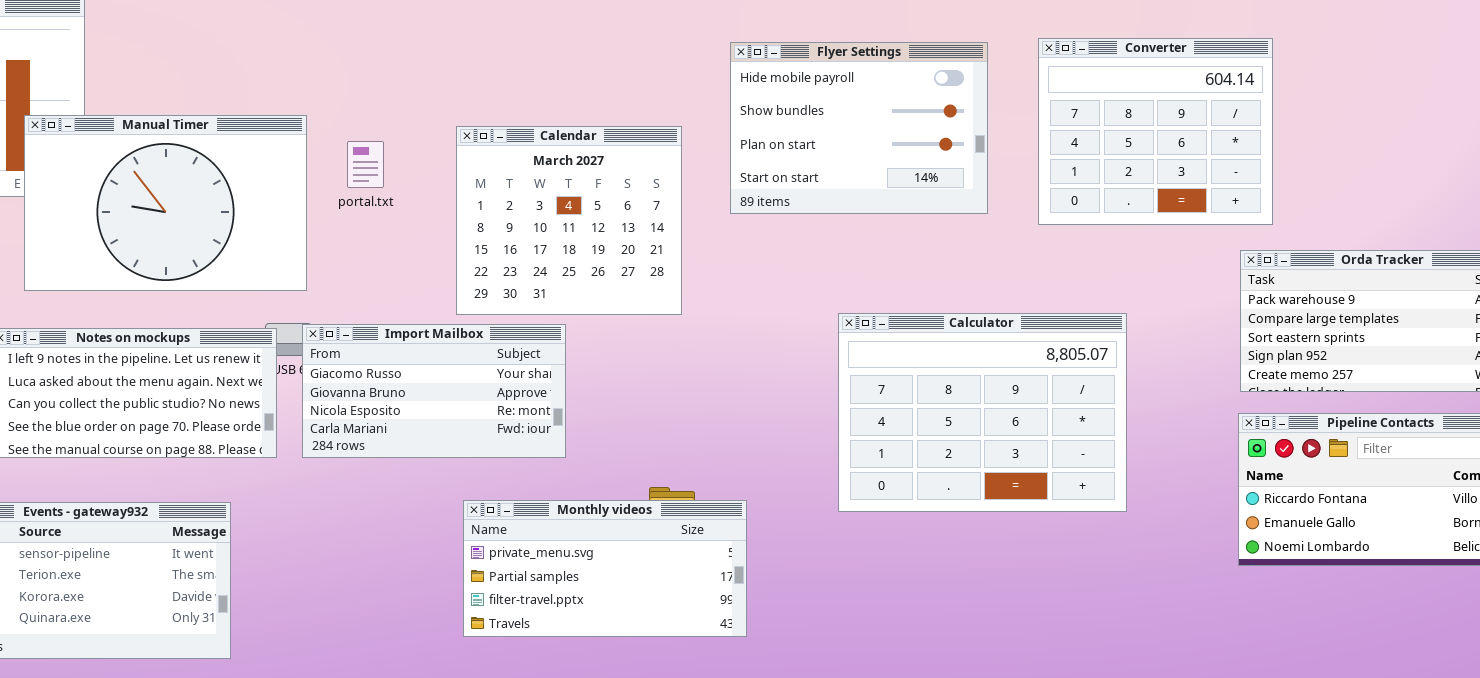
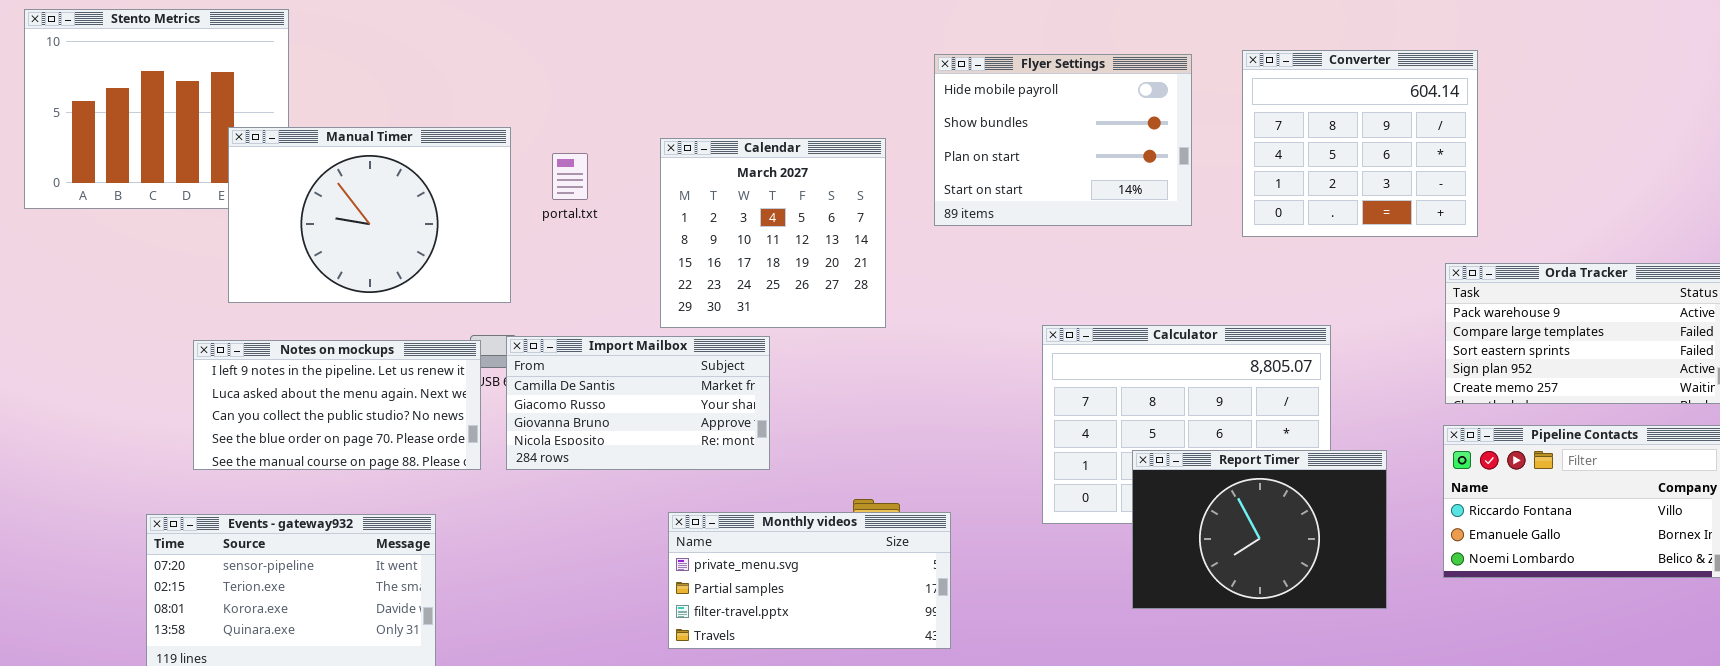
Import Mailbox: [302,324,566,458] -> [506,336,770,470], scrolled up 1 row
Report Timer: none -> [1132,450,1387,609], opened

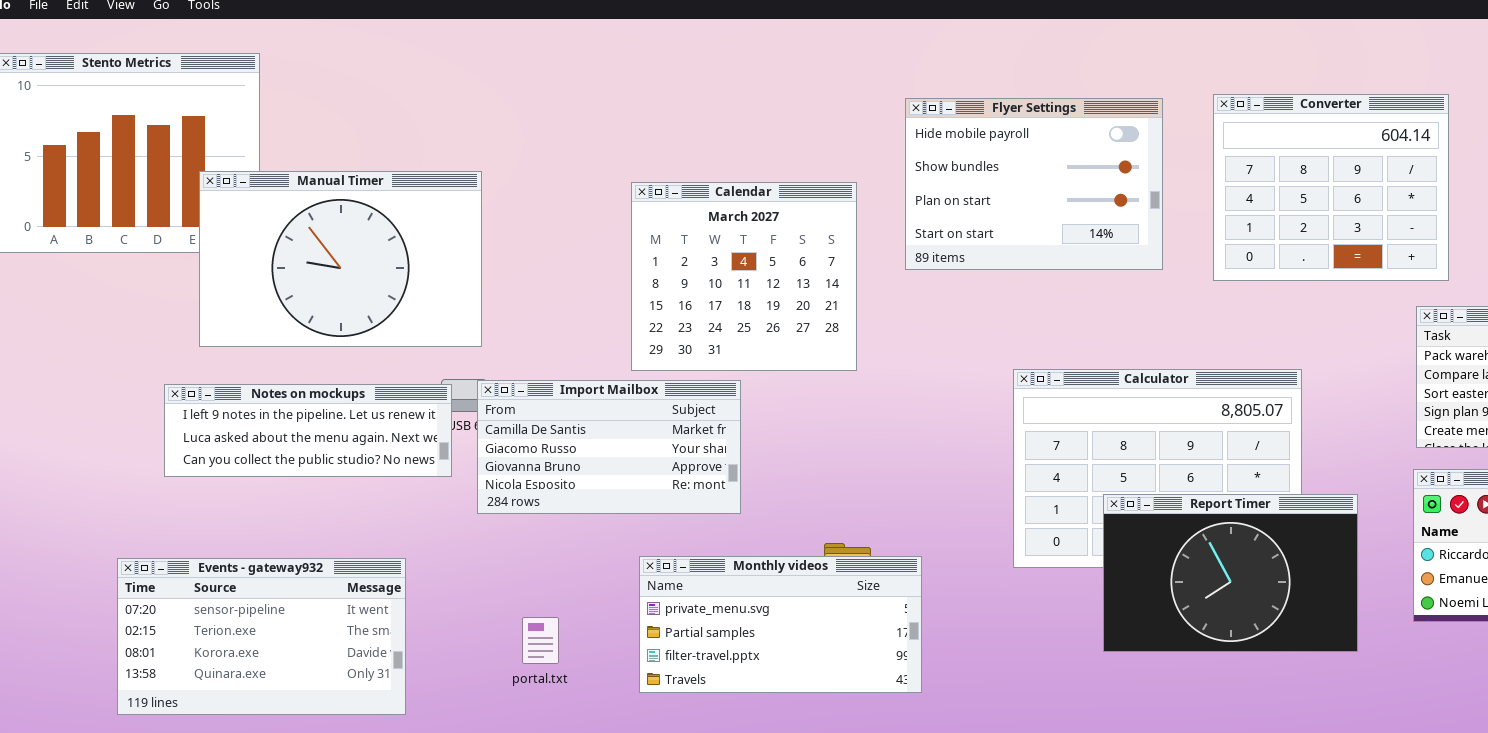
portal.txt: [552,153,588,200] -> [522,617,559,664], moved
Notes on mockups: [193,340,481,470] -> [164,384,452,477], resized

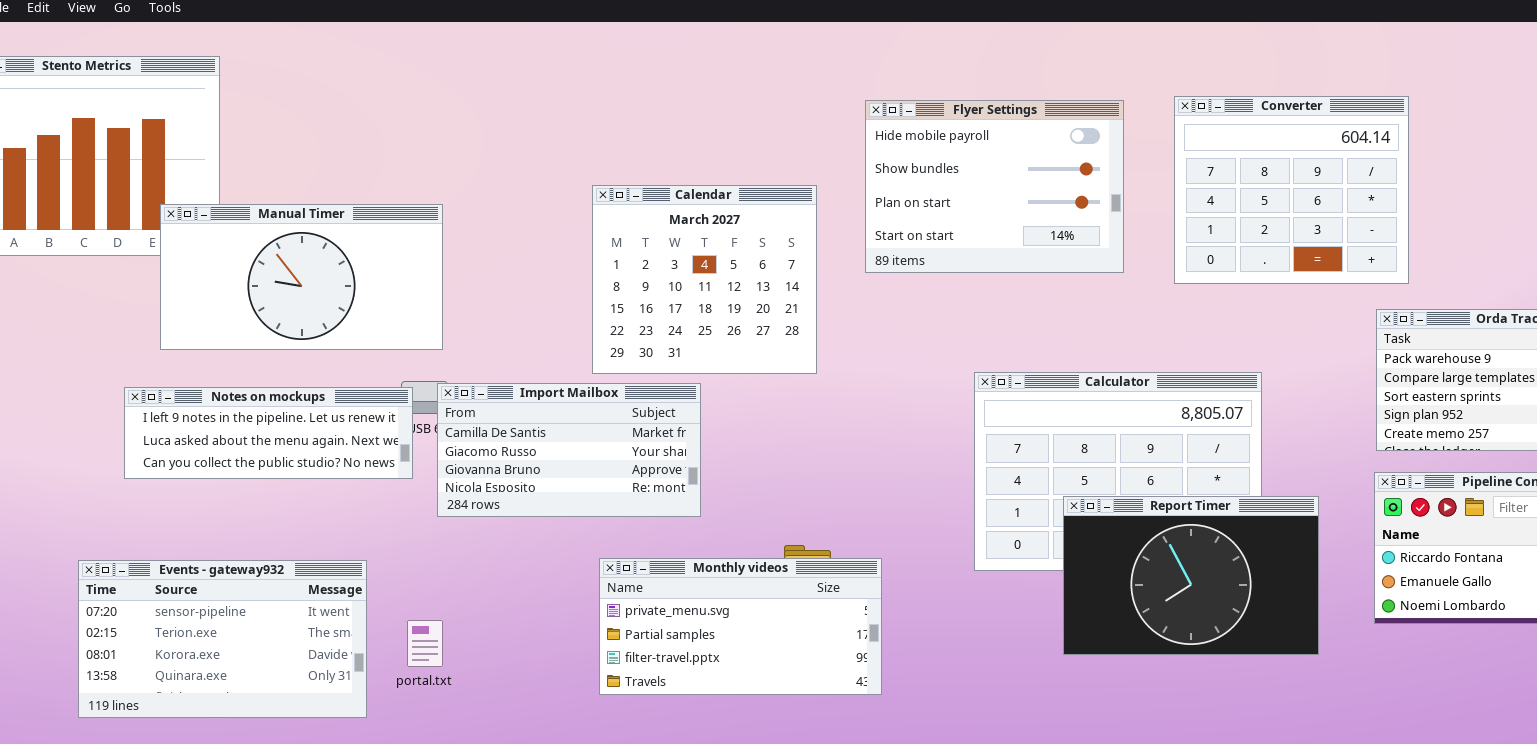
Manual Timer: [199,171,482,347] -> [160,204,443,350], resized
portal.txt: [522,617,559,664] -> [407,620,443,667], moved

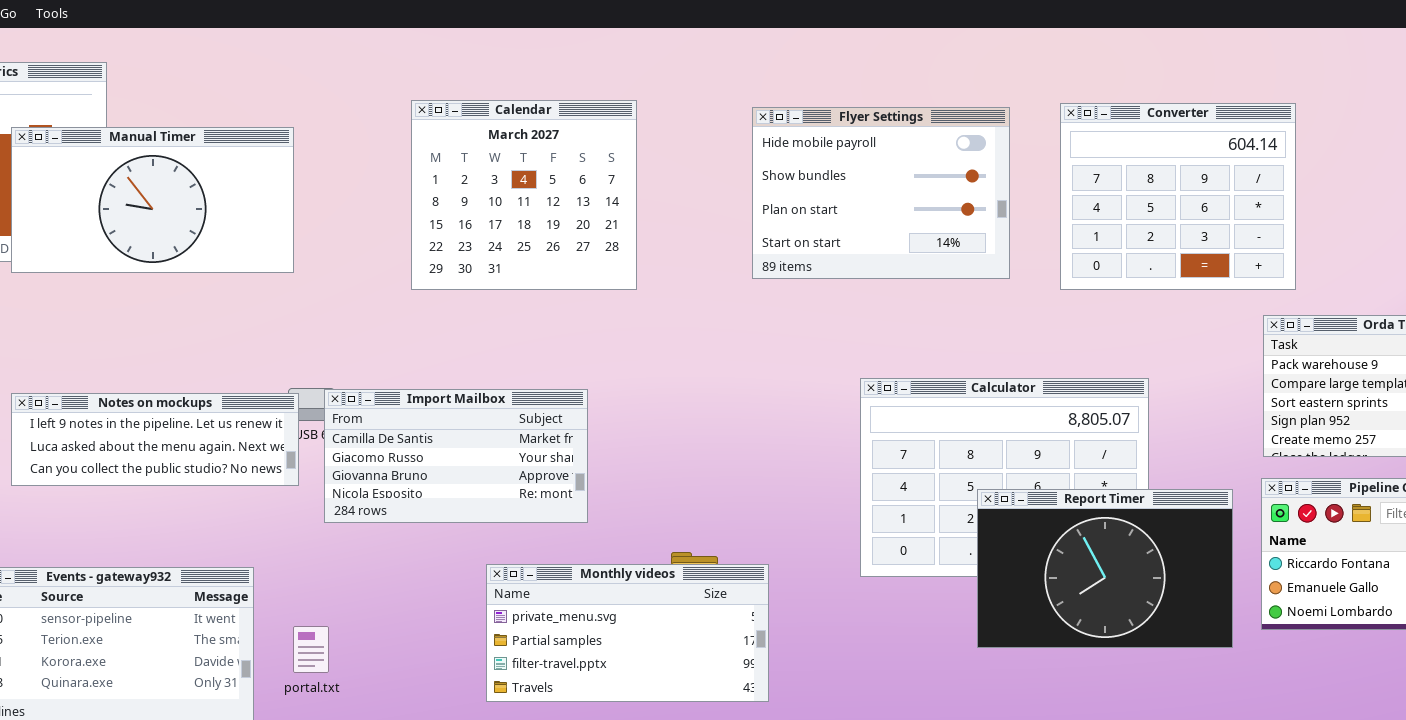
Calendar: [592,185,817,374] -> [411,100,637,290], moved
Manual Timer: [160,204,443,350] -> [11,127,294,273], moved
Report Timer: [1063,496,1319,655] -> [977,489,1233,648], moved

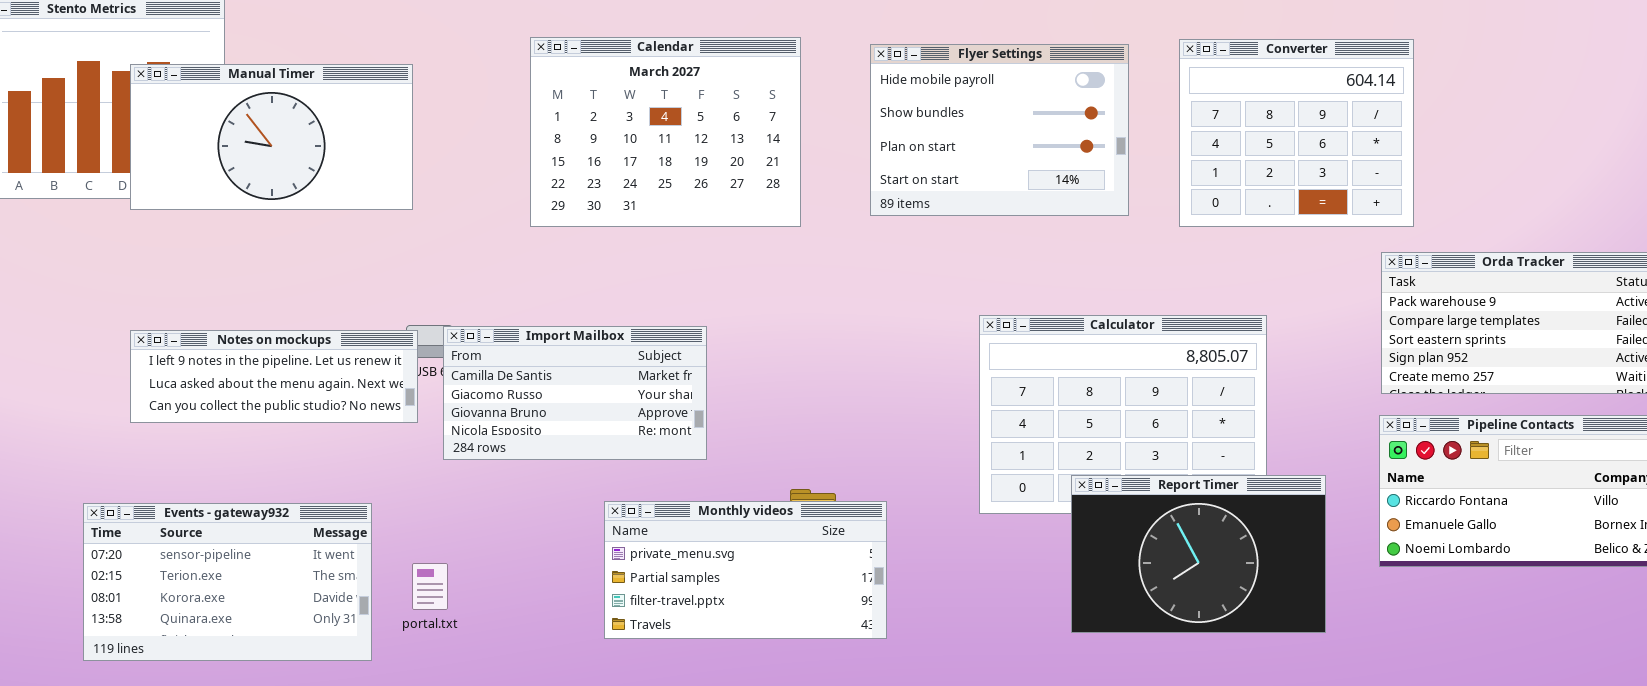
Calendar: [411,100,637,290] -> [530,37,801,227], resized
Report Timer: [977,489,1233,648] -> [1071,475,1326,633], moved

